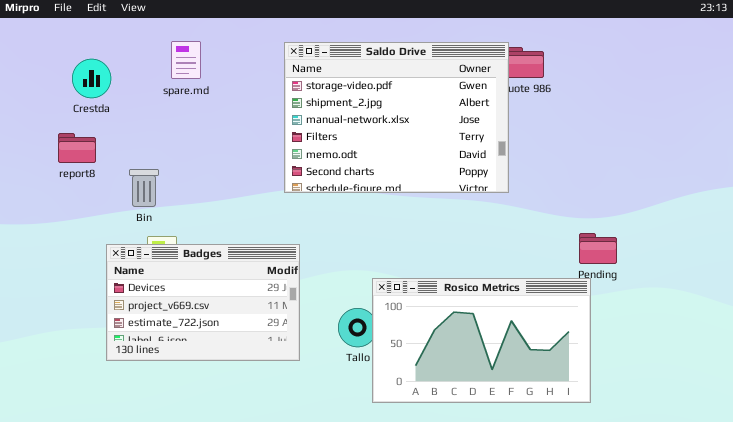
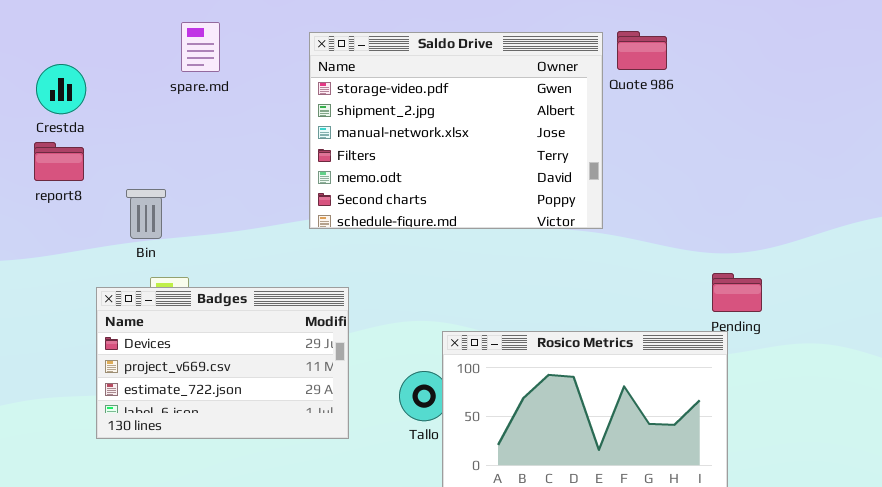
Saldo Drive: [284,42,509,193] -> [309,32,603,229], moved
Crestda: [72,59,111,98] -> [36,64,86,114], moved

